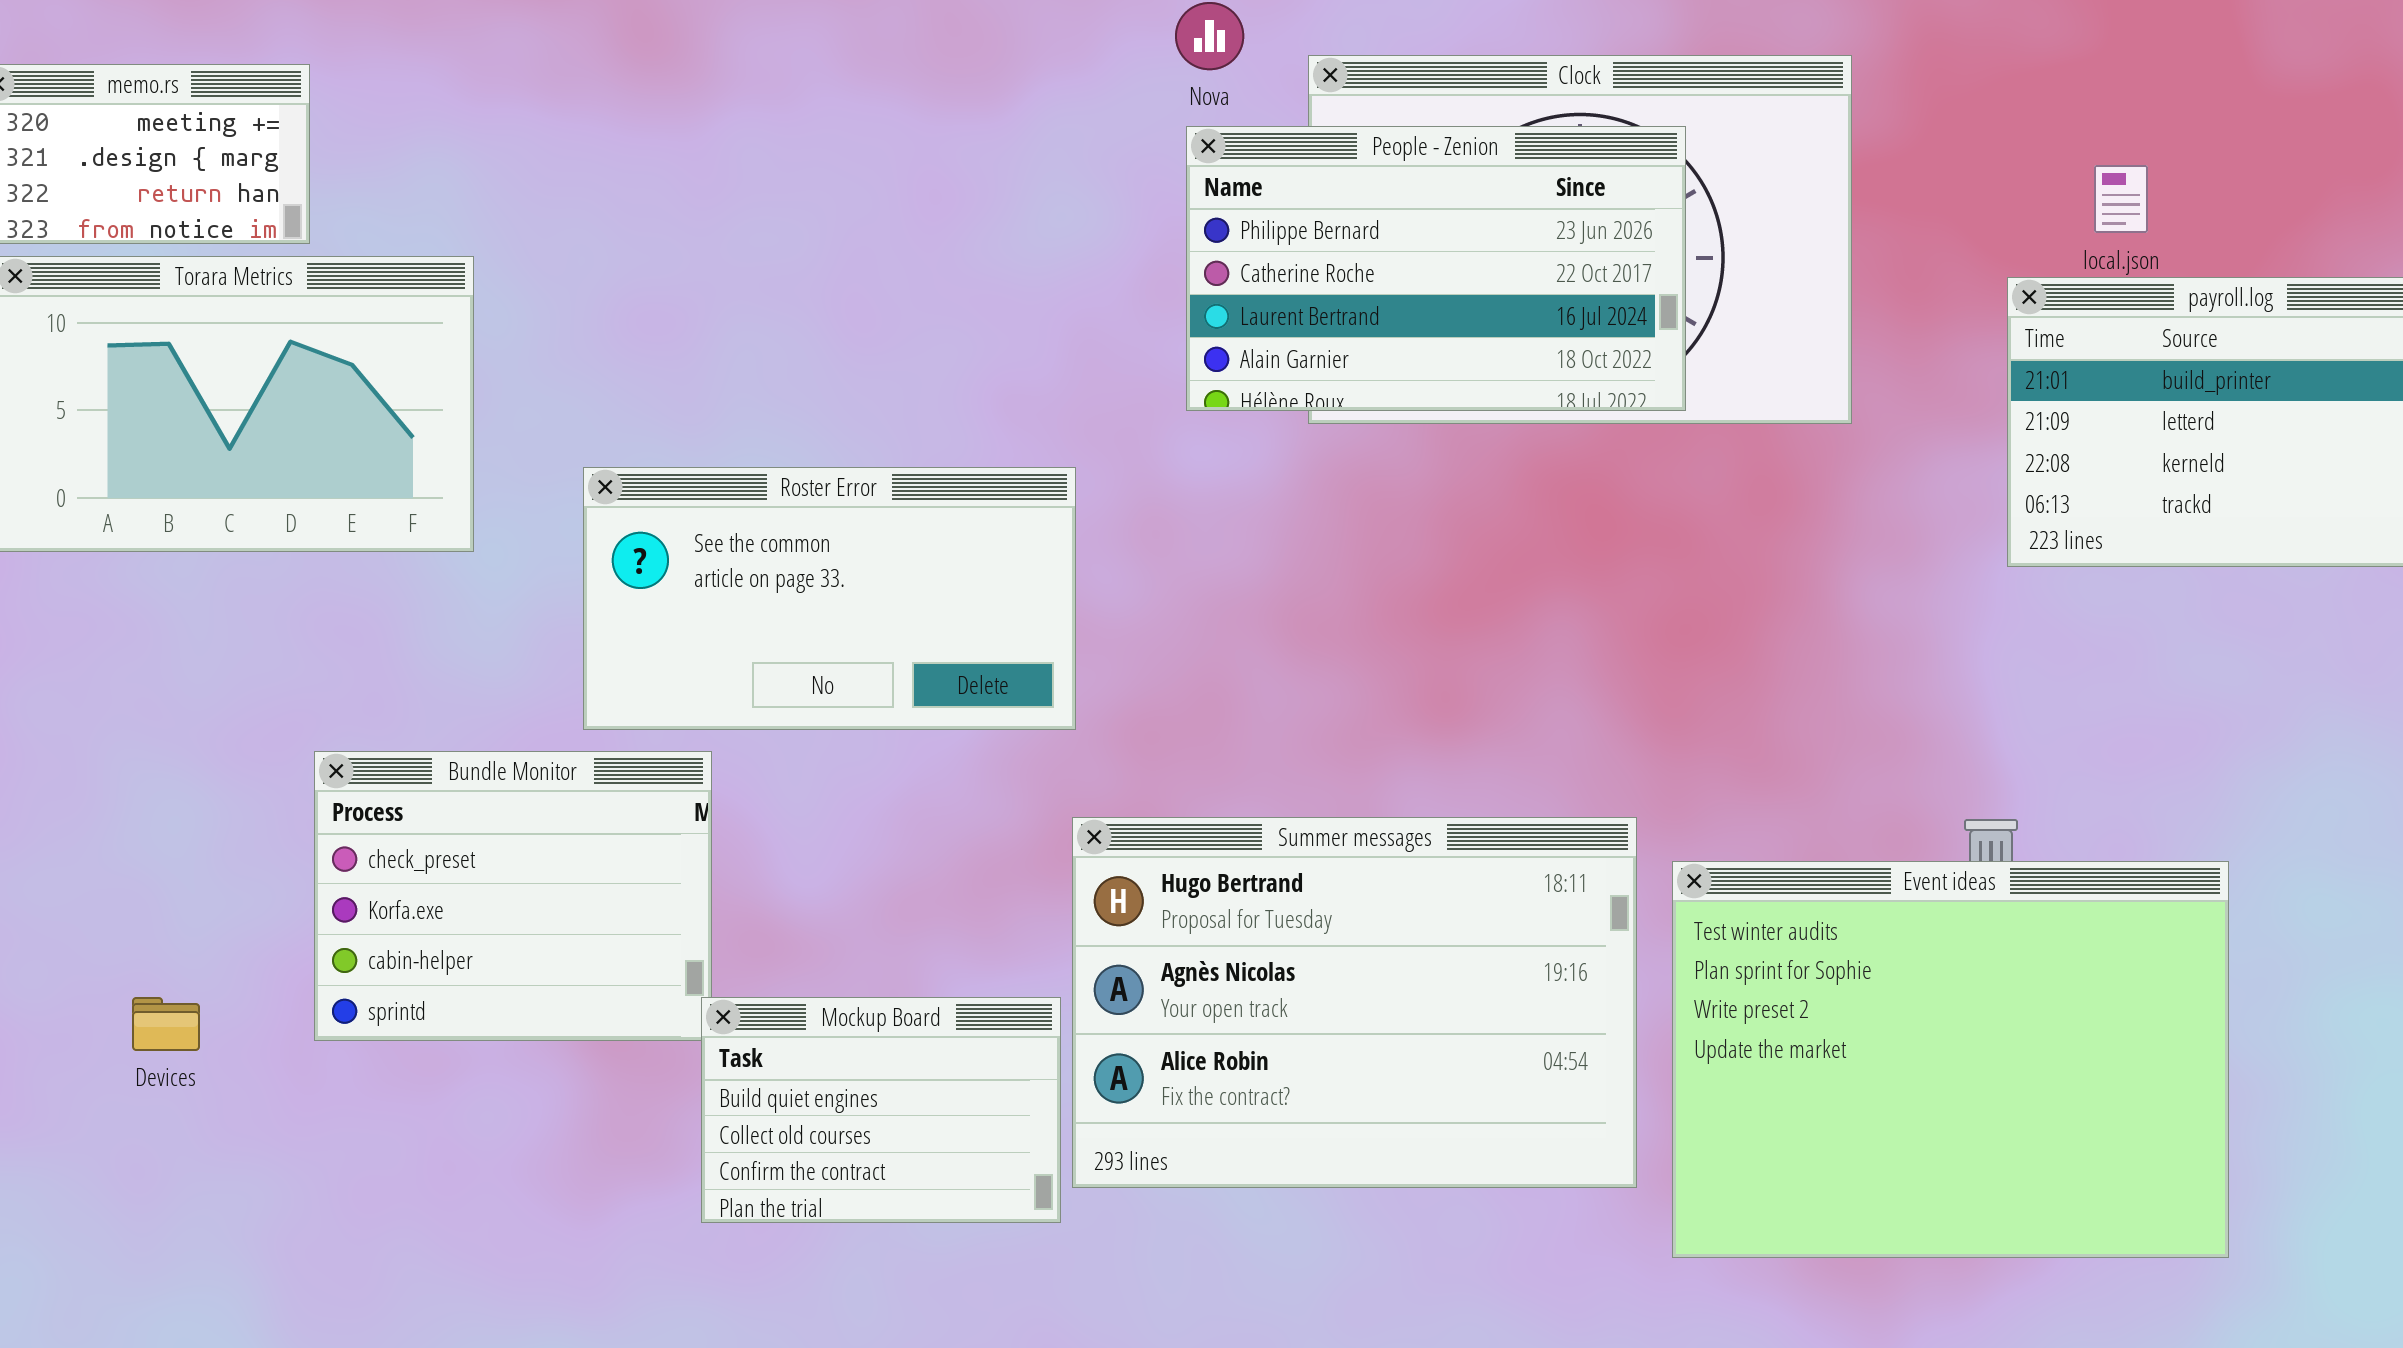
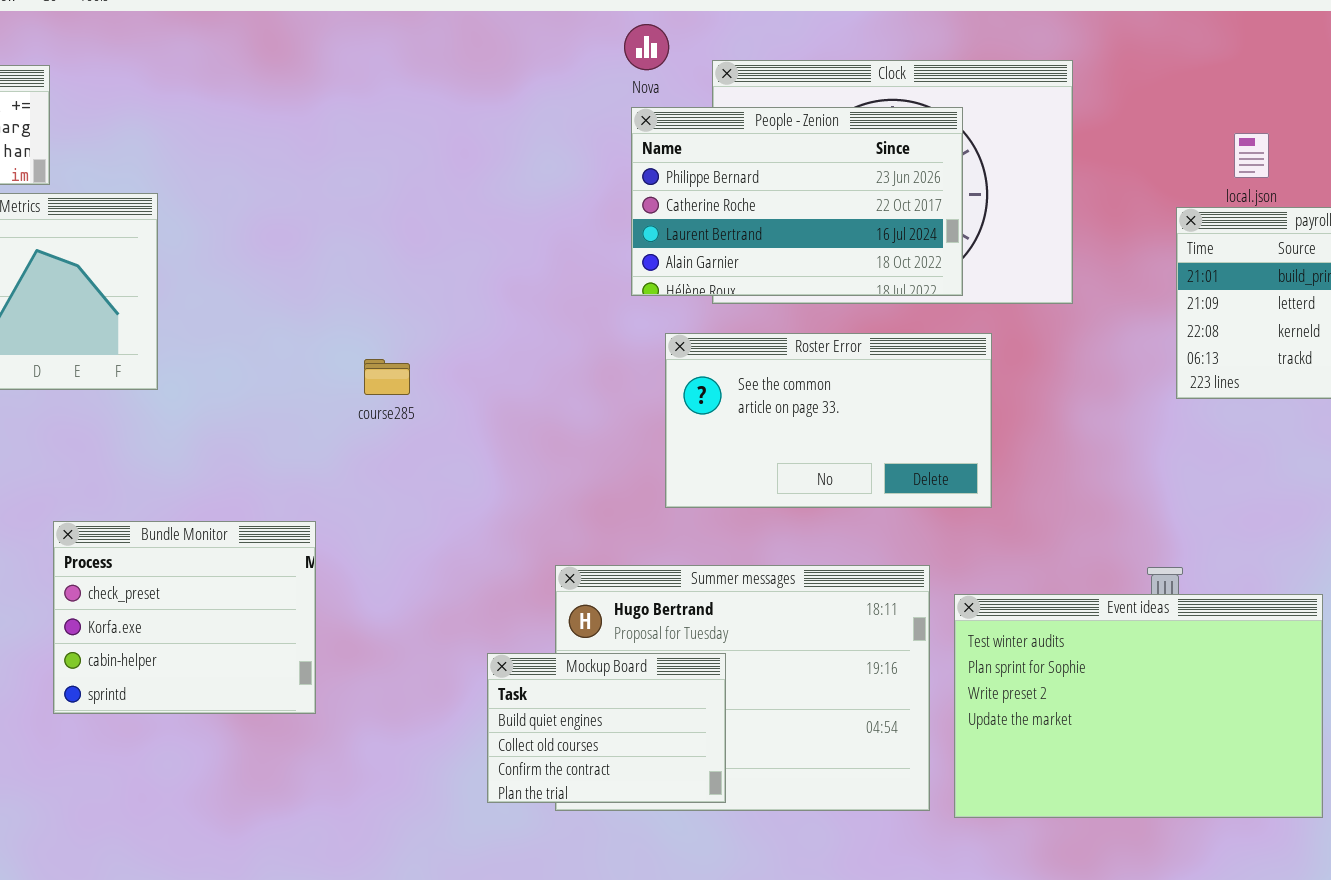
Roster Error: [583,467,1076,730] -> [665,333,992,508], moved
Event ideas: [1672,861,2229,1258] -> [954,594,1323,818], resized
Mockup Board: [701,997,1061,1223] -> [487,653,726,803], moved

